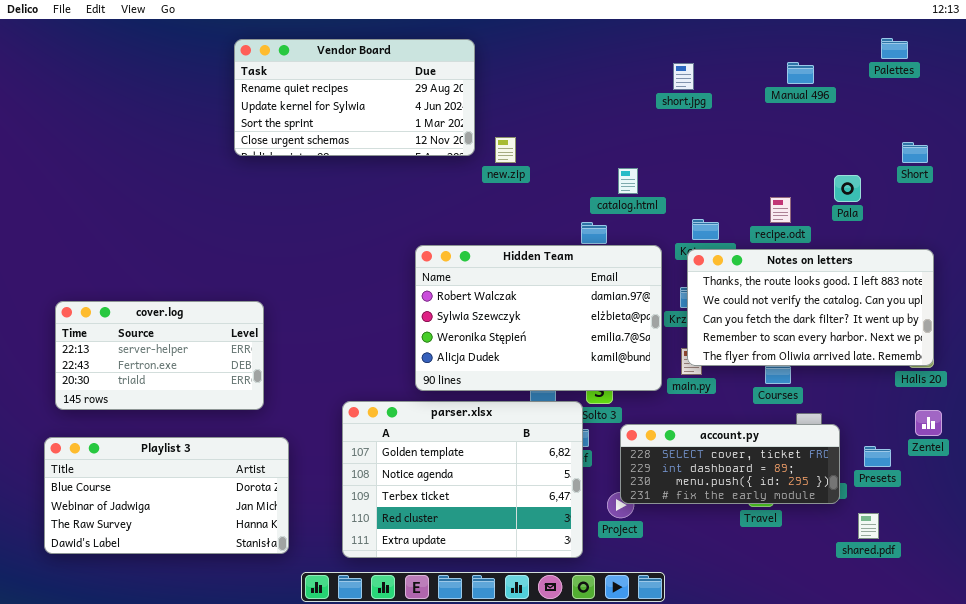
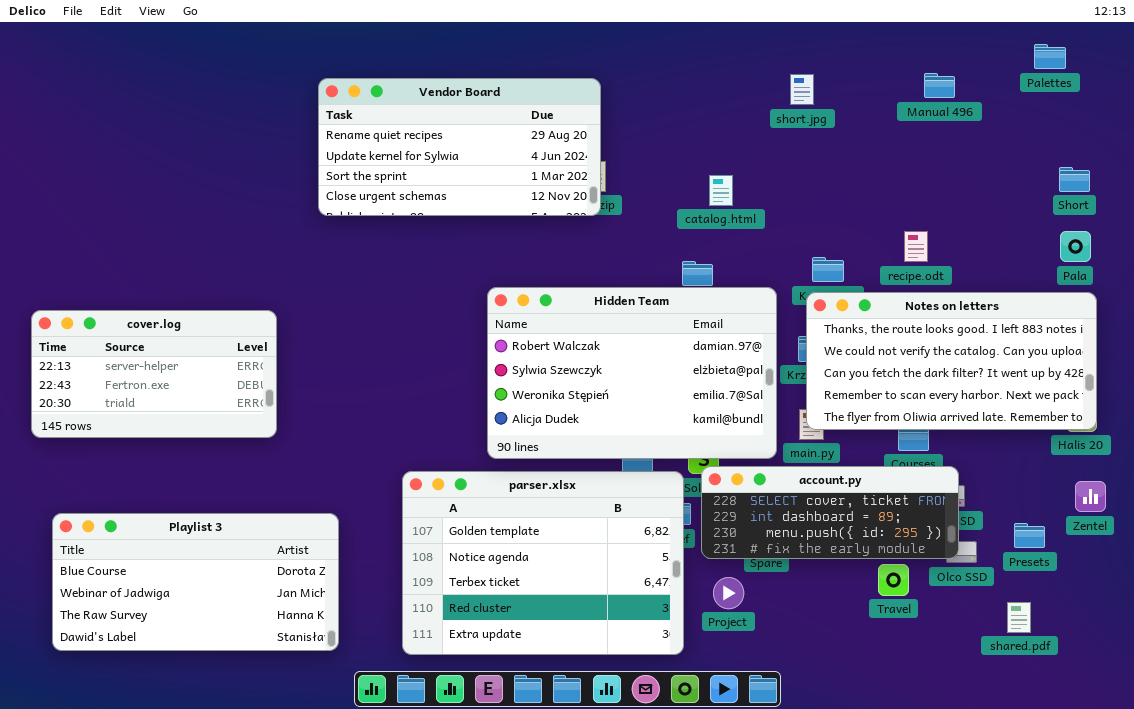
Vendor Board: [234,39,475,156] -> [318,78,601,216], moved
catalog.html: [618,168,638,194] -> [709,175,733,206], moved
Pala: [834,175,861,202] -> [1060,231,1091,262], moved
cover.log: [55,301,264,410] -> [31,310,277,438], moved
account.py: [620,424,840,504] -> [701,466,959,559], moved

